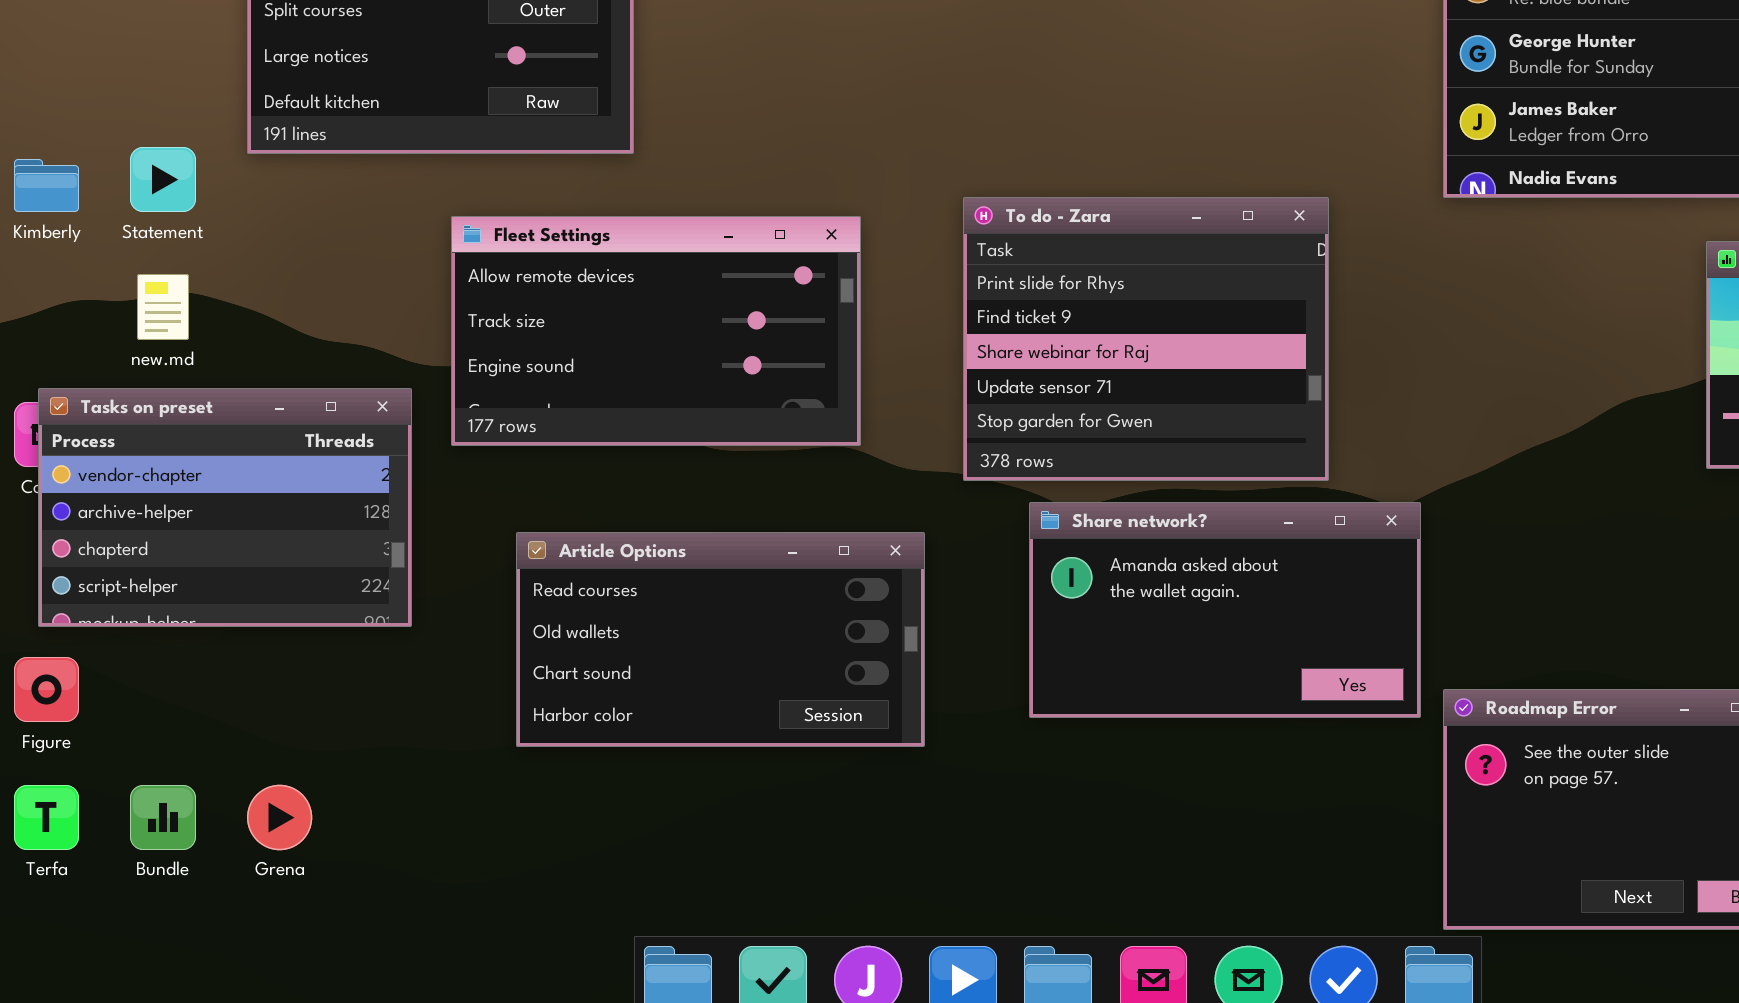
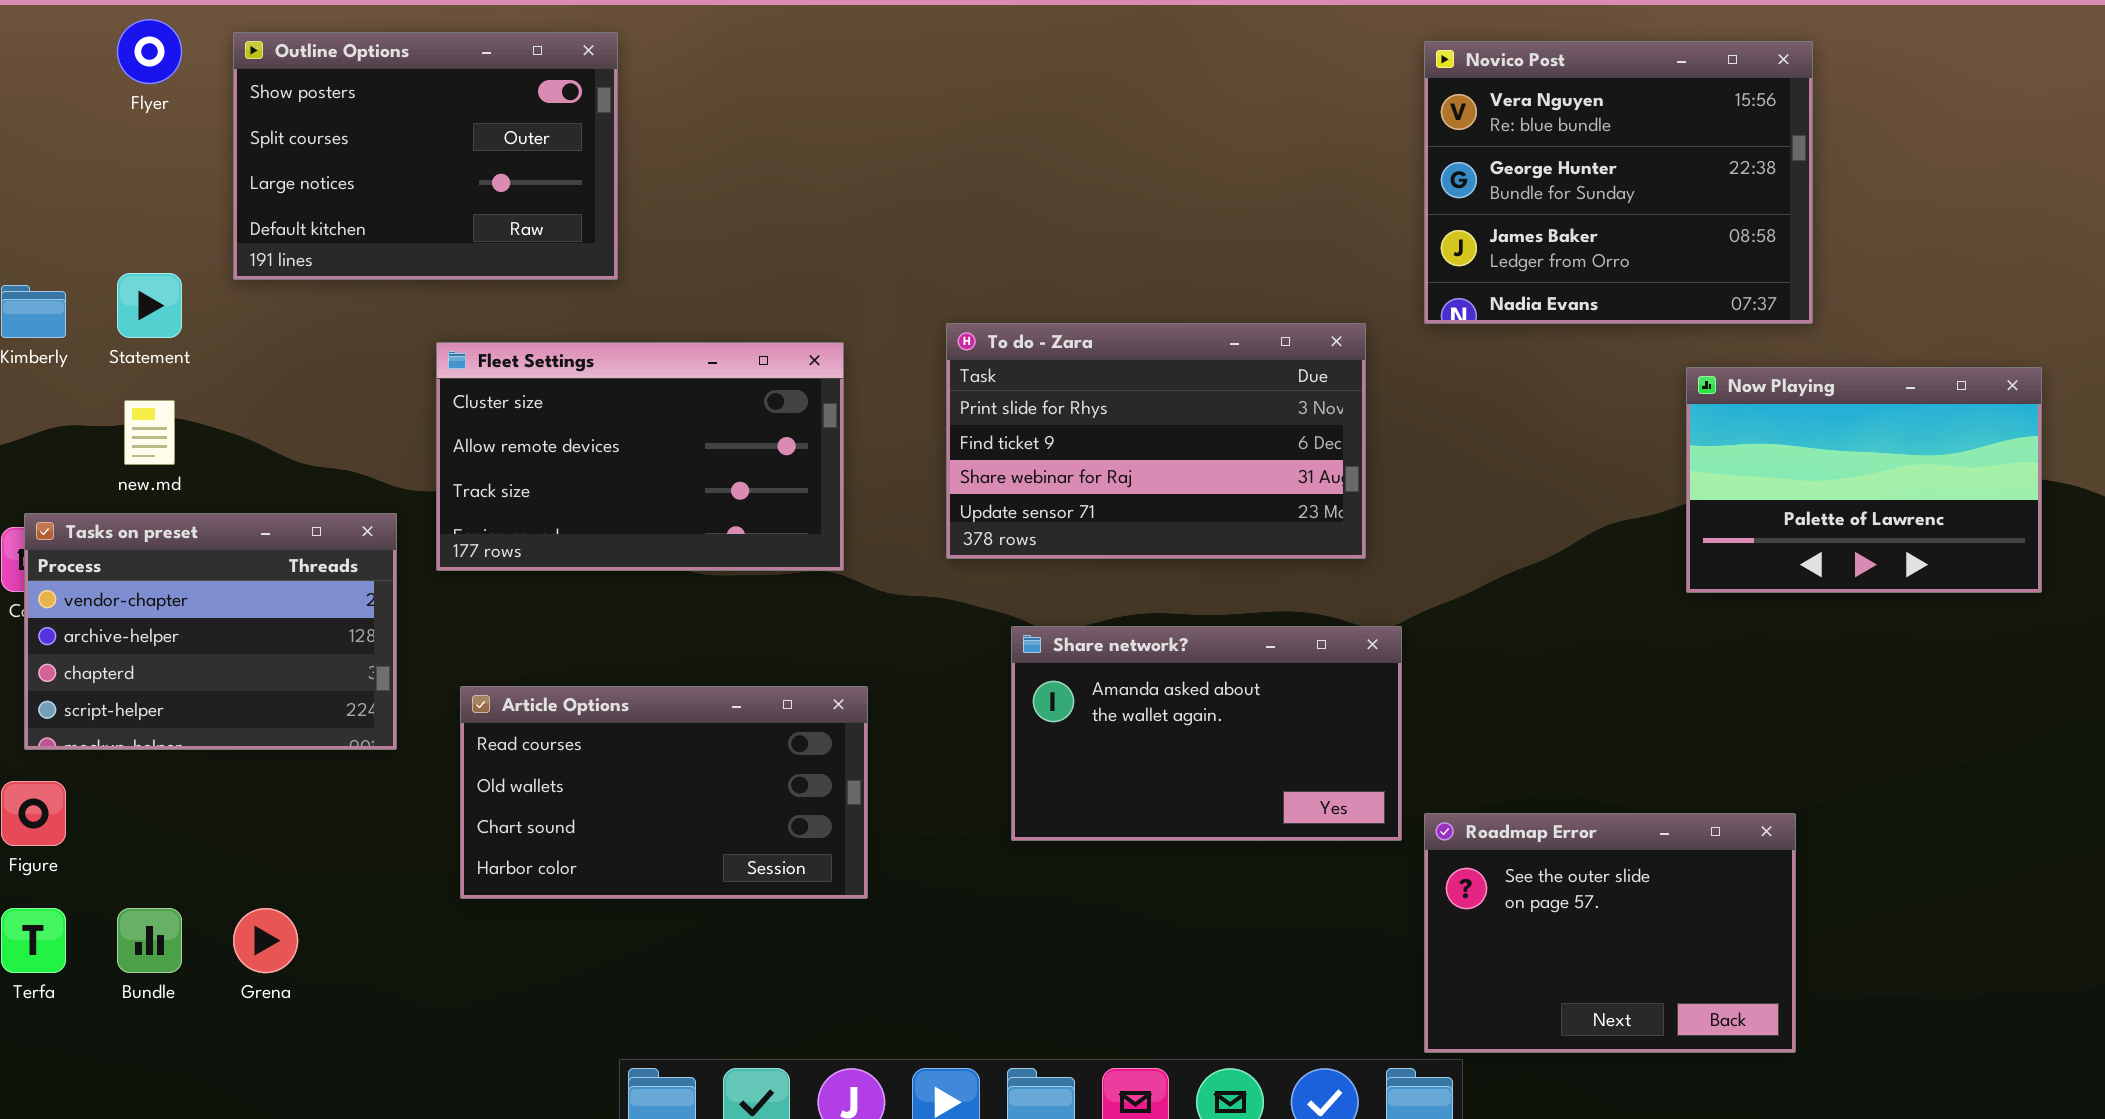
To do - Zara: [963,197,1329,481] -> [946,323,1366,559], resized
Fleet Settings: [451,216,861,446] -> [436,342,844,571], scrolled up 1 row
Article Options: [516,532,925,747] -> [460,686,868,899], moved

